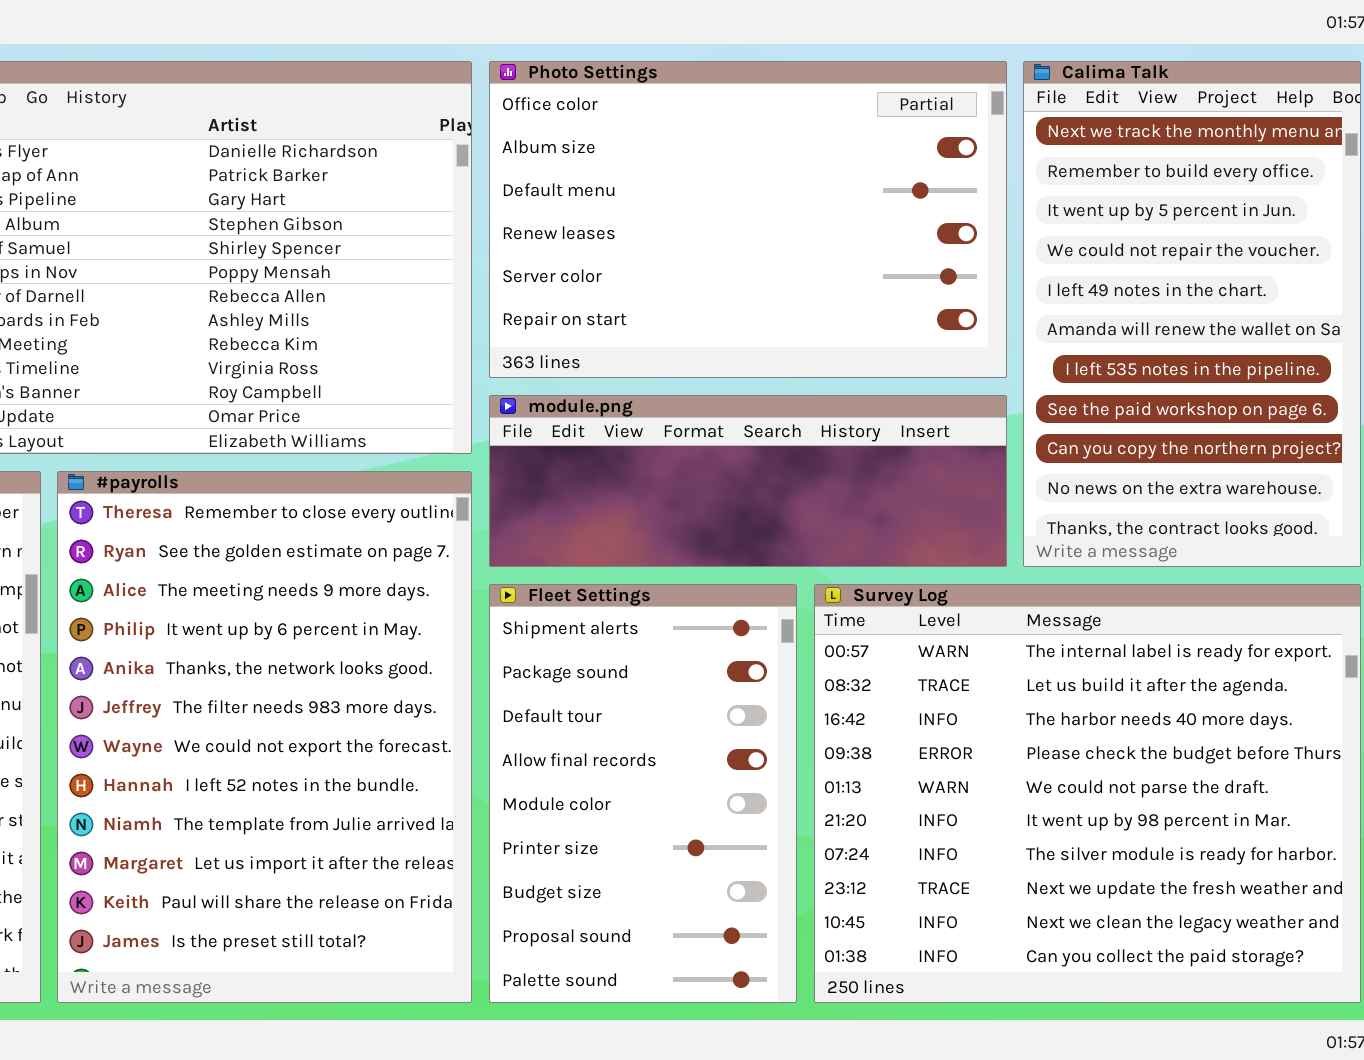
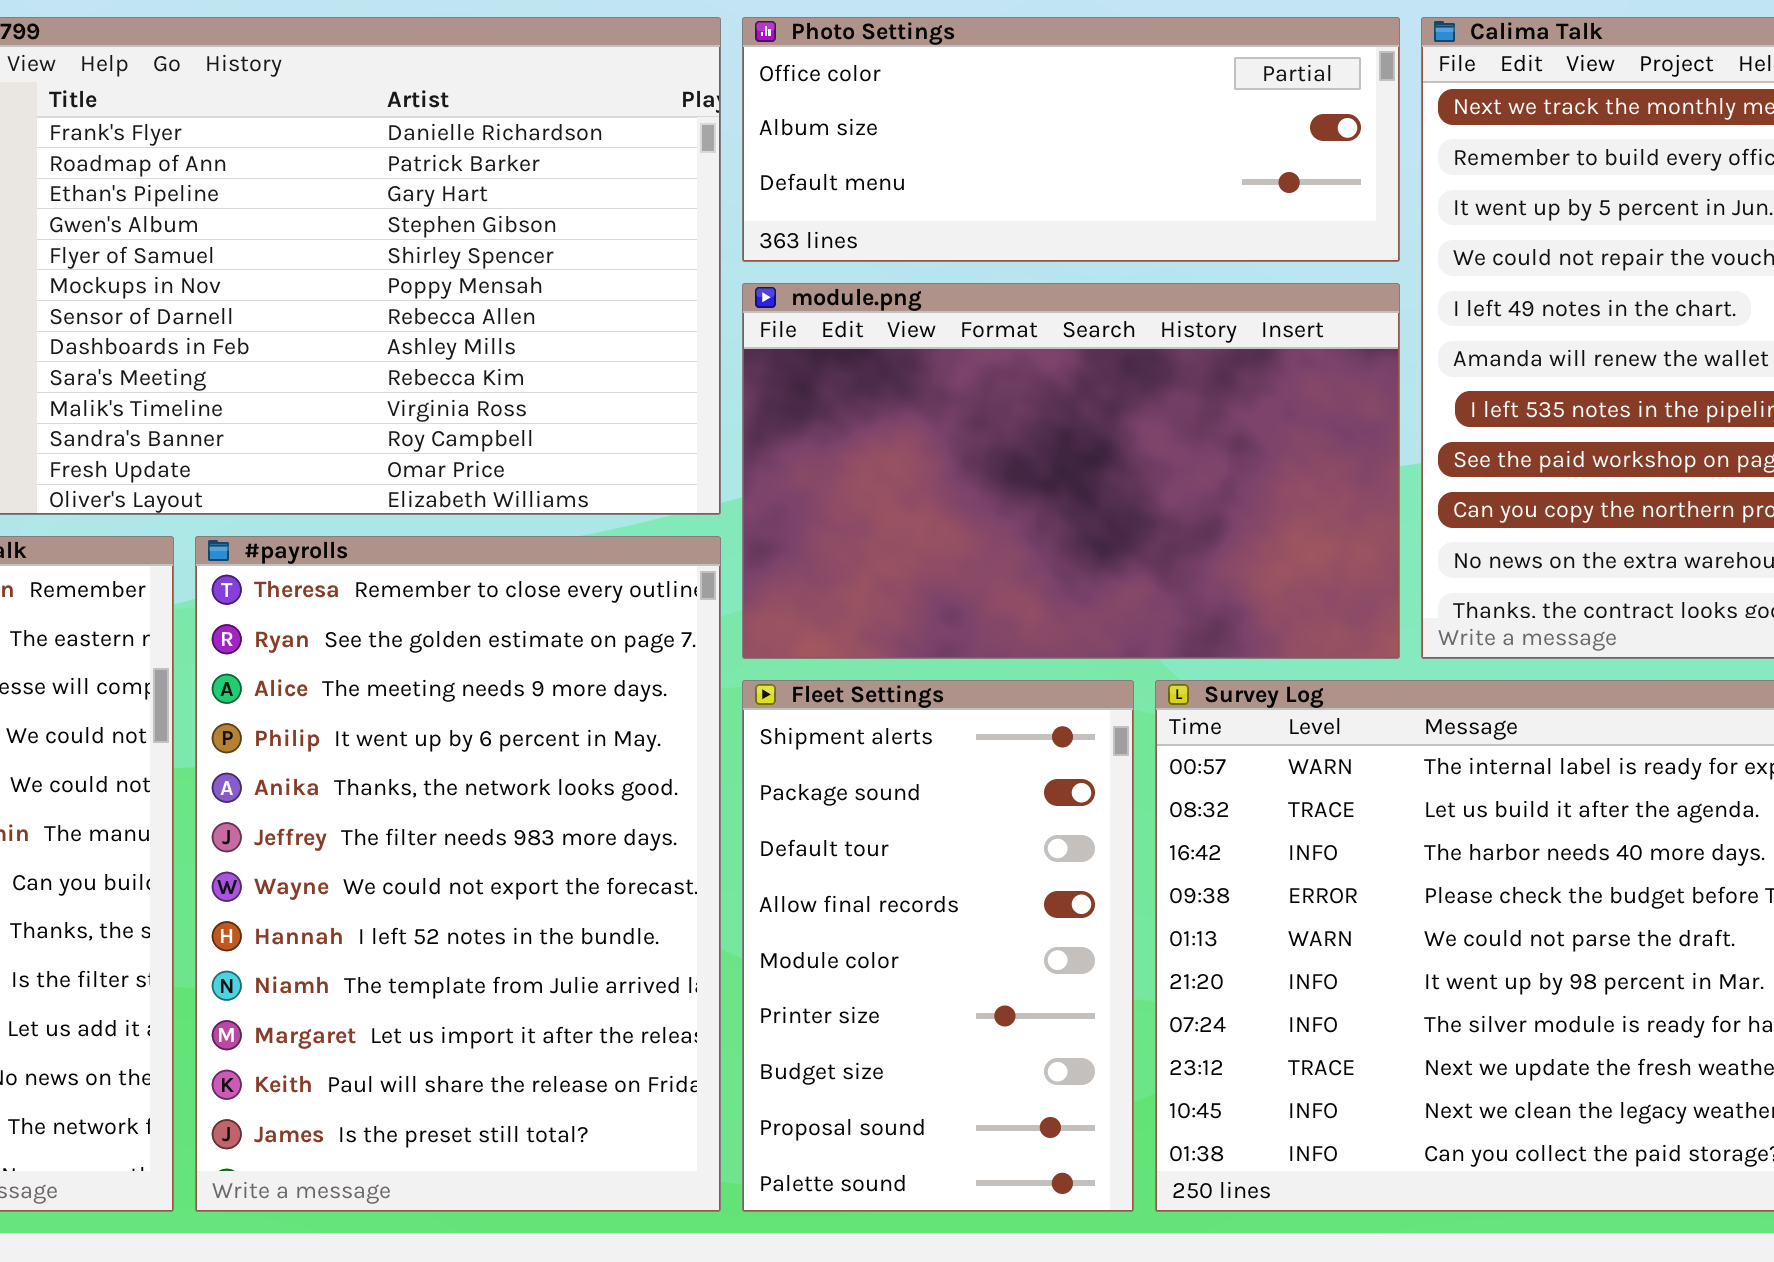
Photo Settings: [489,61,1007,378] -> [742,17,1400,262], resized
module.png: [489,395,1007,567] -> [742,283,1400,659], resized

